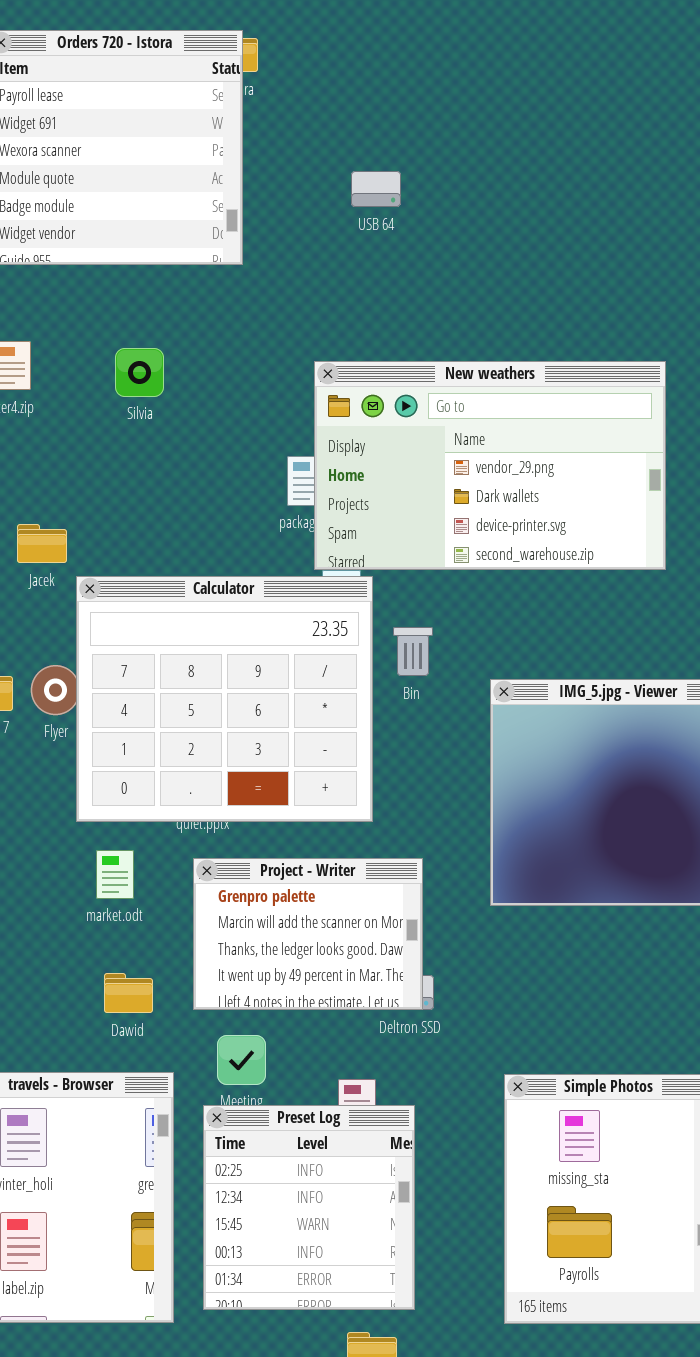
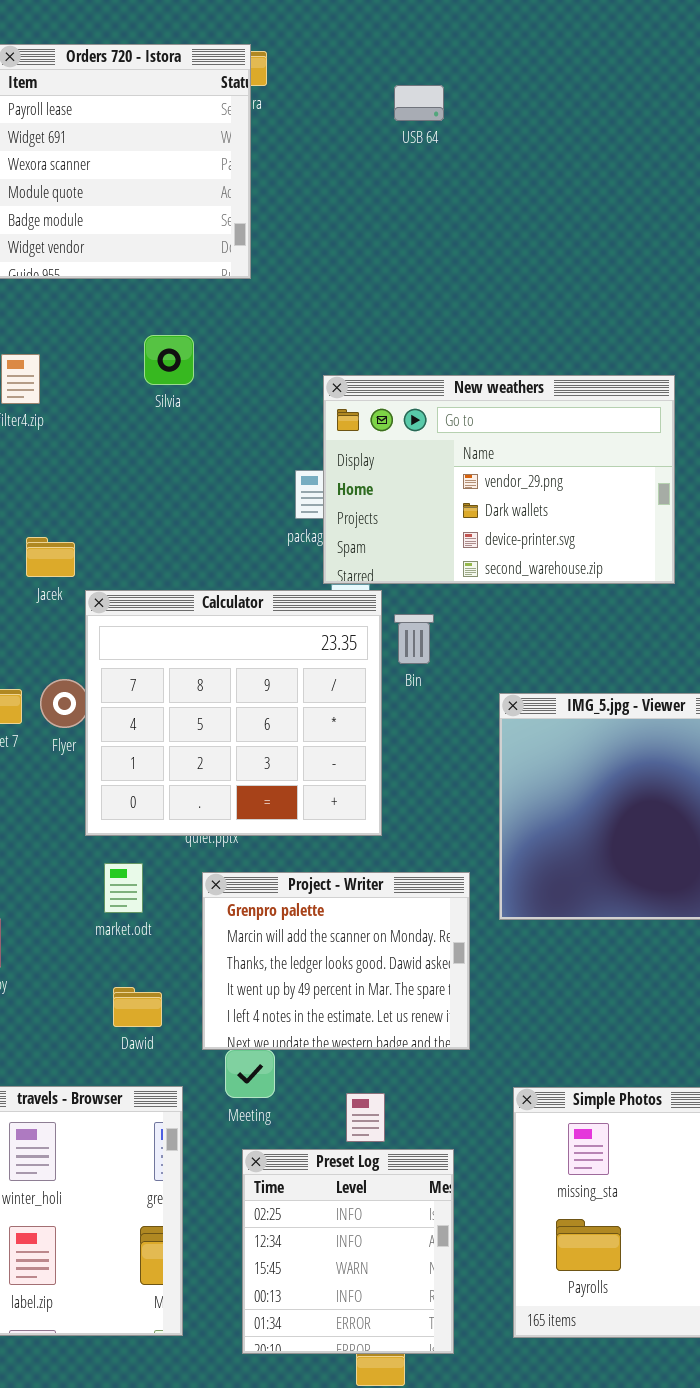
USB 64: [351,171,401,207] -> [394,85,444,121], moved
Silvia: [115,348,164,397] -> [144,335,194,385], moved
Bin: [393,627,433,676] -> [394,614,434,664], moved
Project - Writer: [193,858,423,1010] -> [202,872,470,1050], resized
Preset Log: [203,1105,415,1310] -> [242,1149,454,1354], moved

